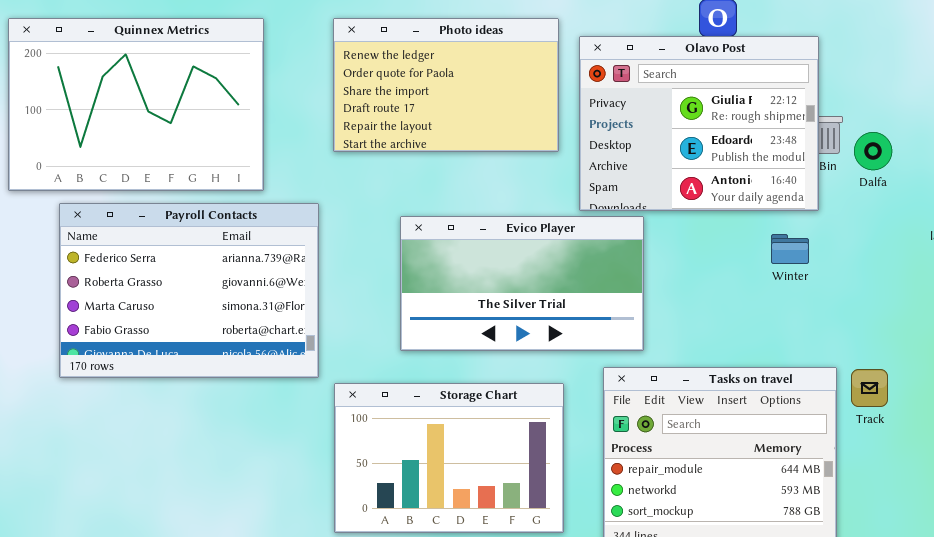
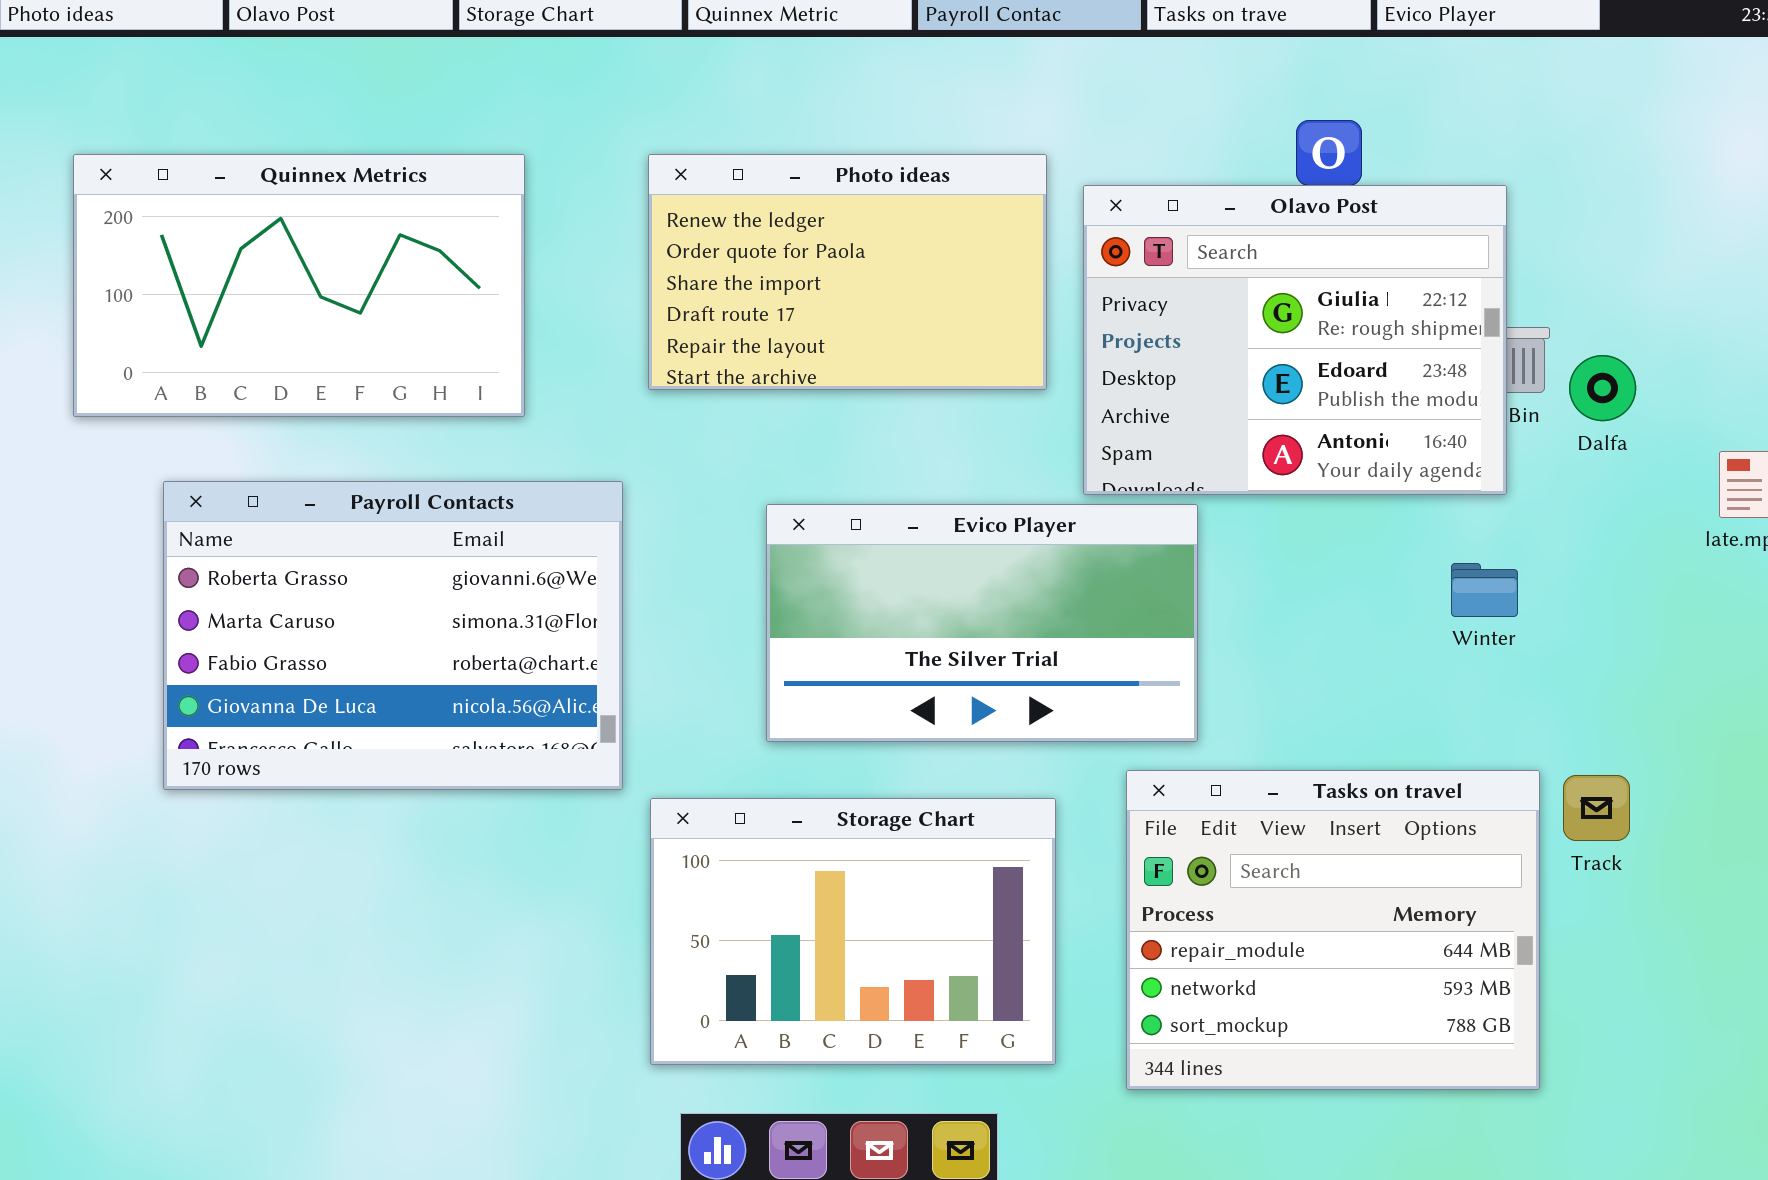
Quinnex Metrics: [8,18,264,191] -> [73,154,525,417], resized
Payroll Contacts: [59,203,319,378] -> [163,481,623,790], scrolled down 1 row
Winter: [771,234,809,264] -> [1451,563,1518,617], moved

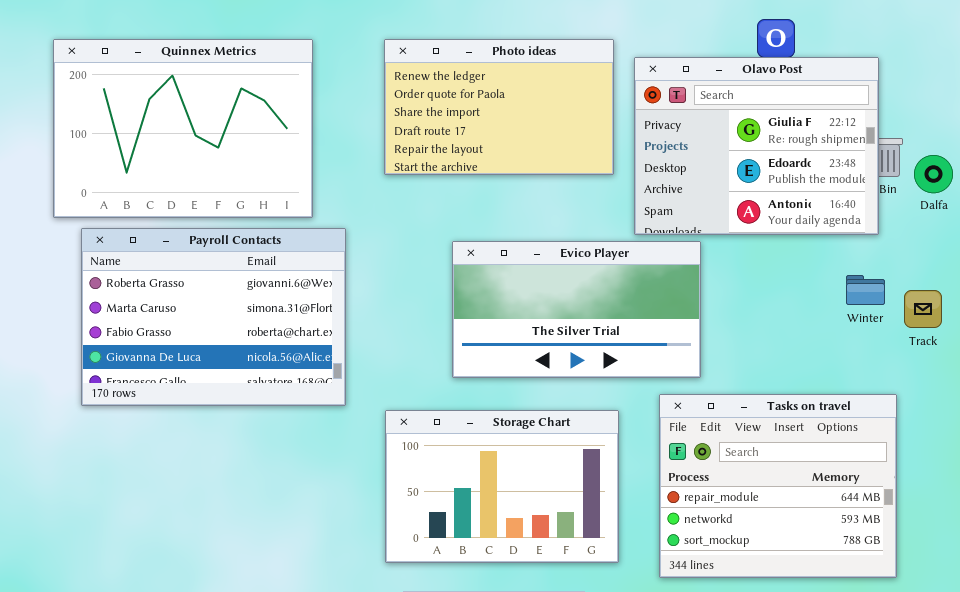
Quinnex Metrics: [73,154,525,417] -> [53,39,313,218], resized
Payroll Contacts: [163,481,623,790] -> [81,228,346,406], moved
Track: [1563,775,1630,841] -> [904,290,942,328], moved

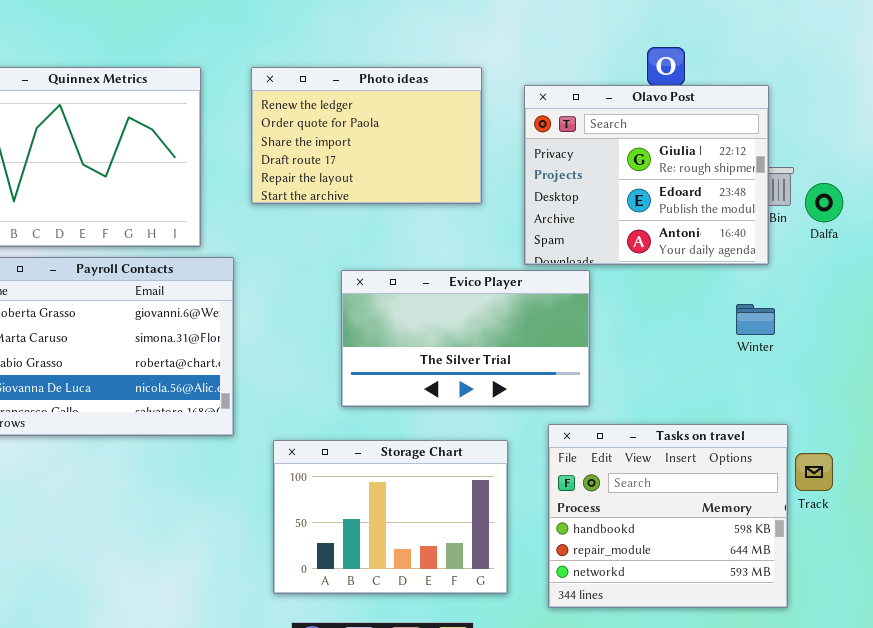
Photo ideas: [384,39,614,175] -> [251,67,482,204], moved
Track: [904,290,942,328] -> [795,453,833,491], moved
Tasks on travel: [659,394,897,578] -> [548,424,788,608], scrolled up 1 row

